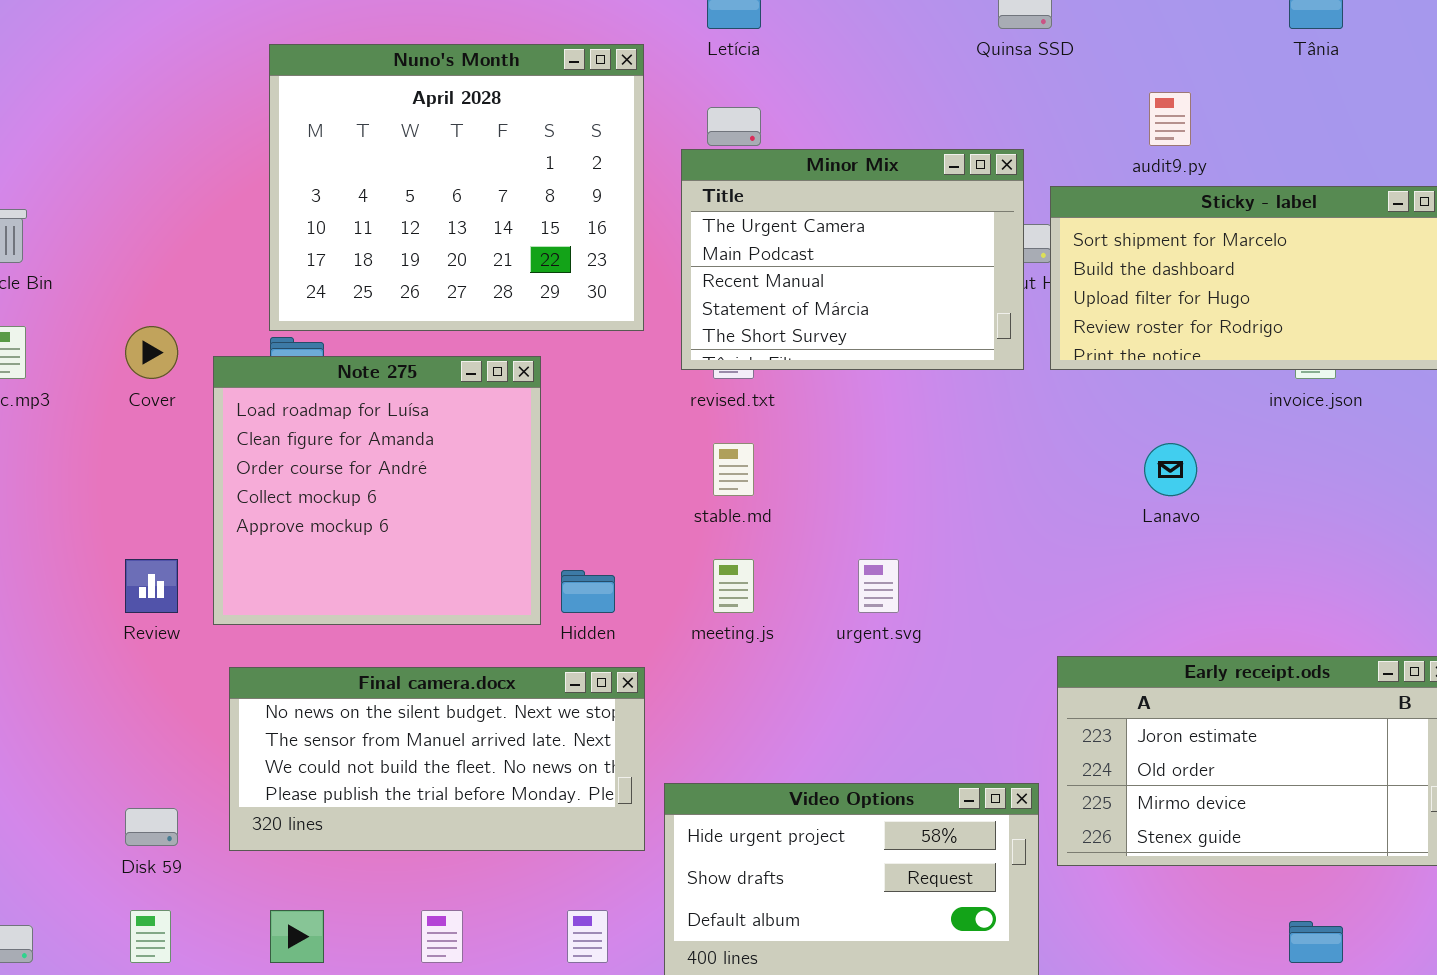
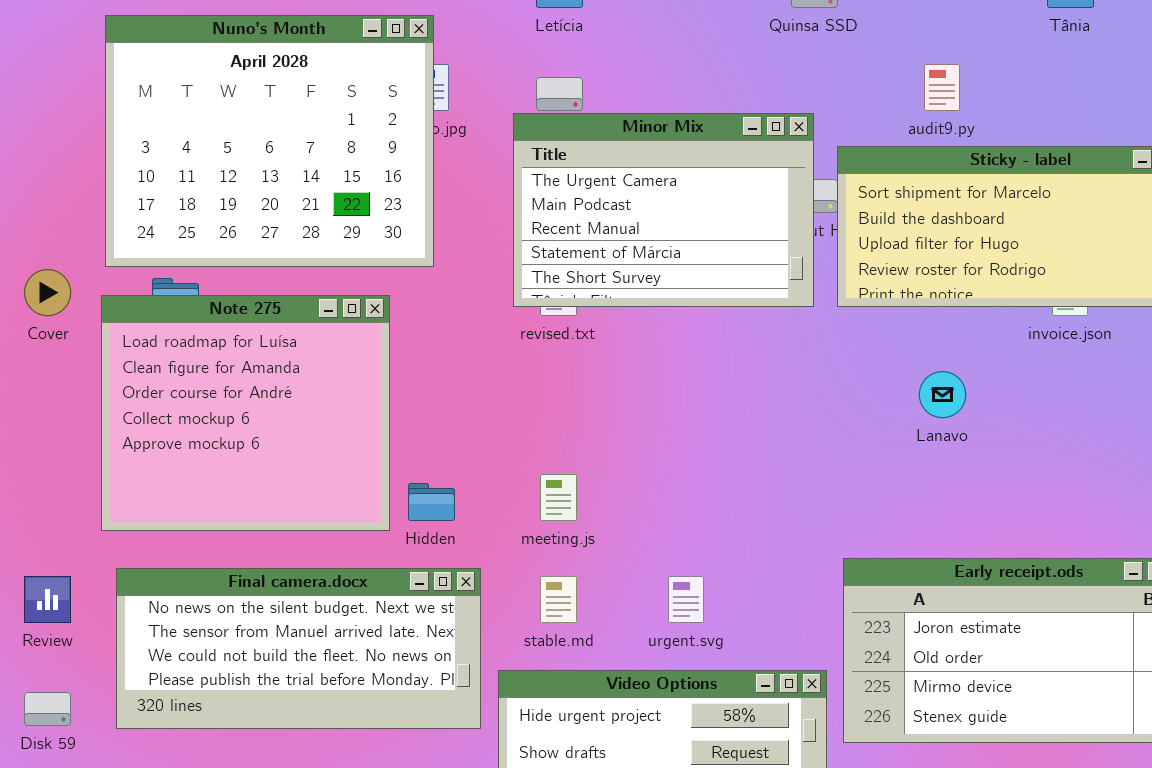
Nuno's Month: [269,44,644,331] -> [105,15,434,267], moved
stable.md: [713,443,754,496] -> [540,576,577,623], moved
Review: [125,559,178,613] -> [24,576,71,623], moved
urgent.svg: [858,559,899,613] -> [668,576,704,623], moved

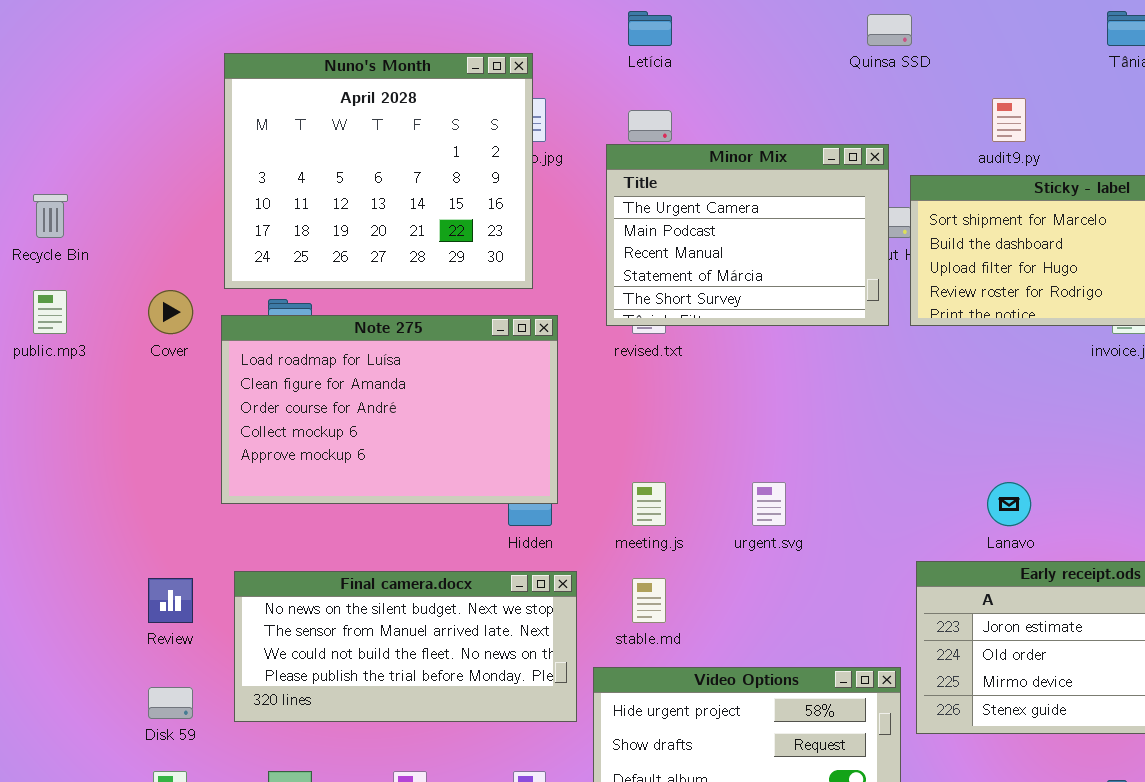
Note 275: [101,295,390,531] -> [221,315,558,504], resized
Lanavo: [919,371,966,418] -> [987,482,1031,526], moved
urgent.svg: [668,576,704,623] -> [752,482,786,526], moved

